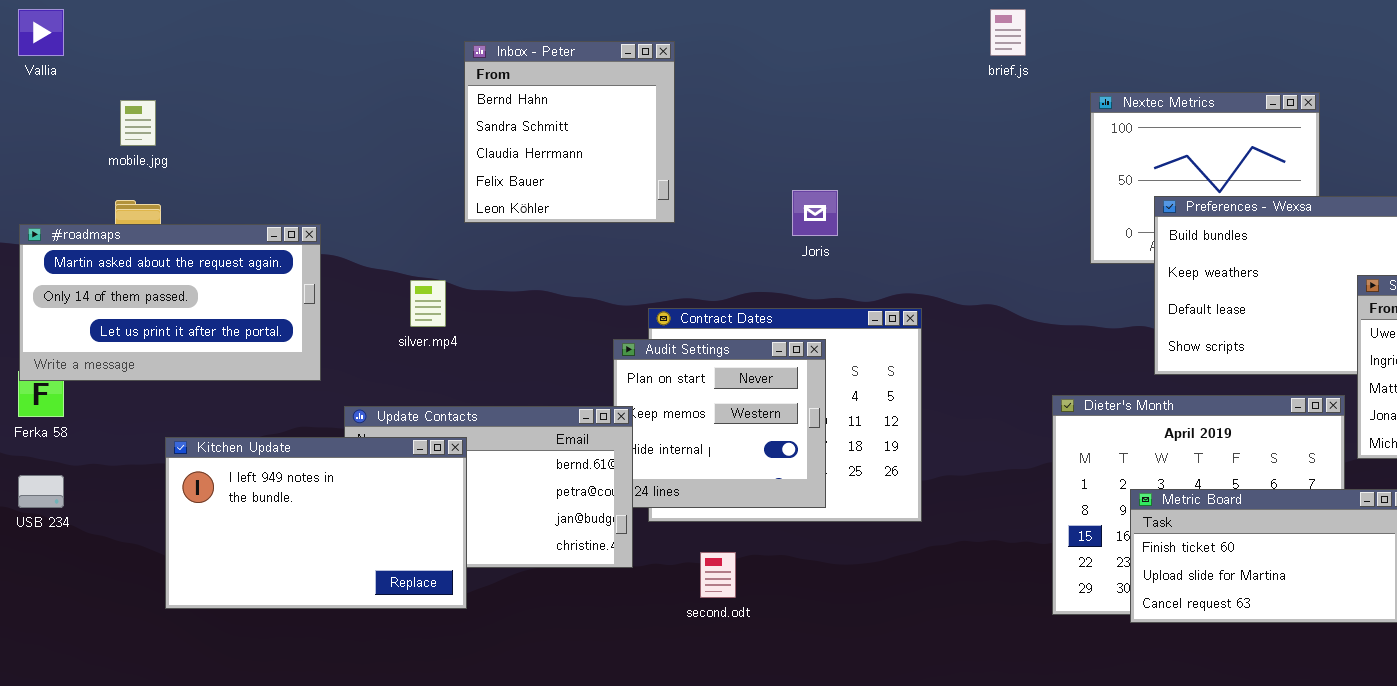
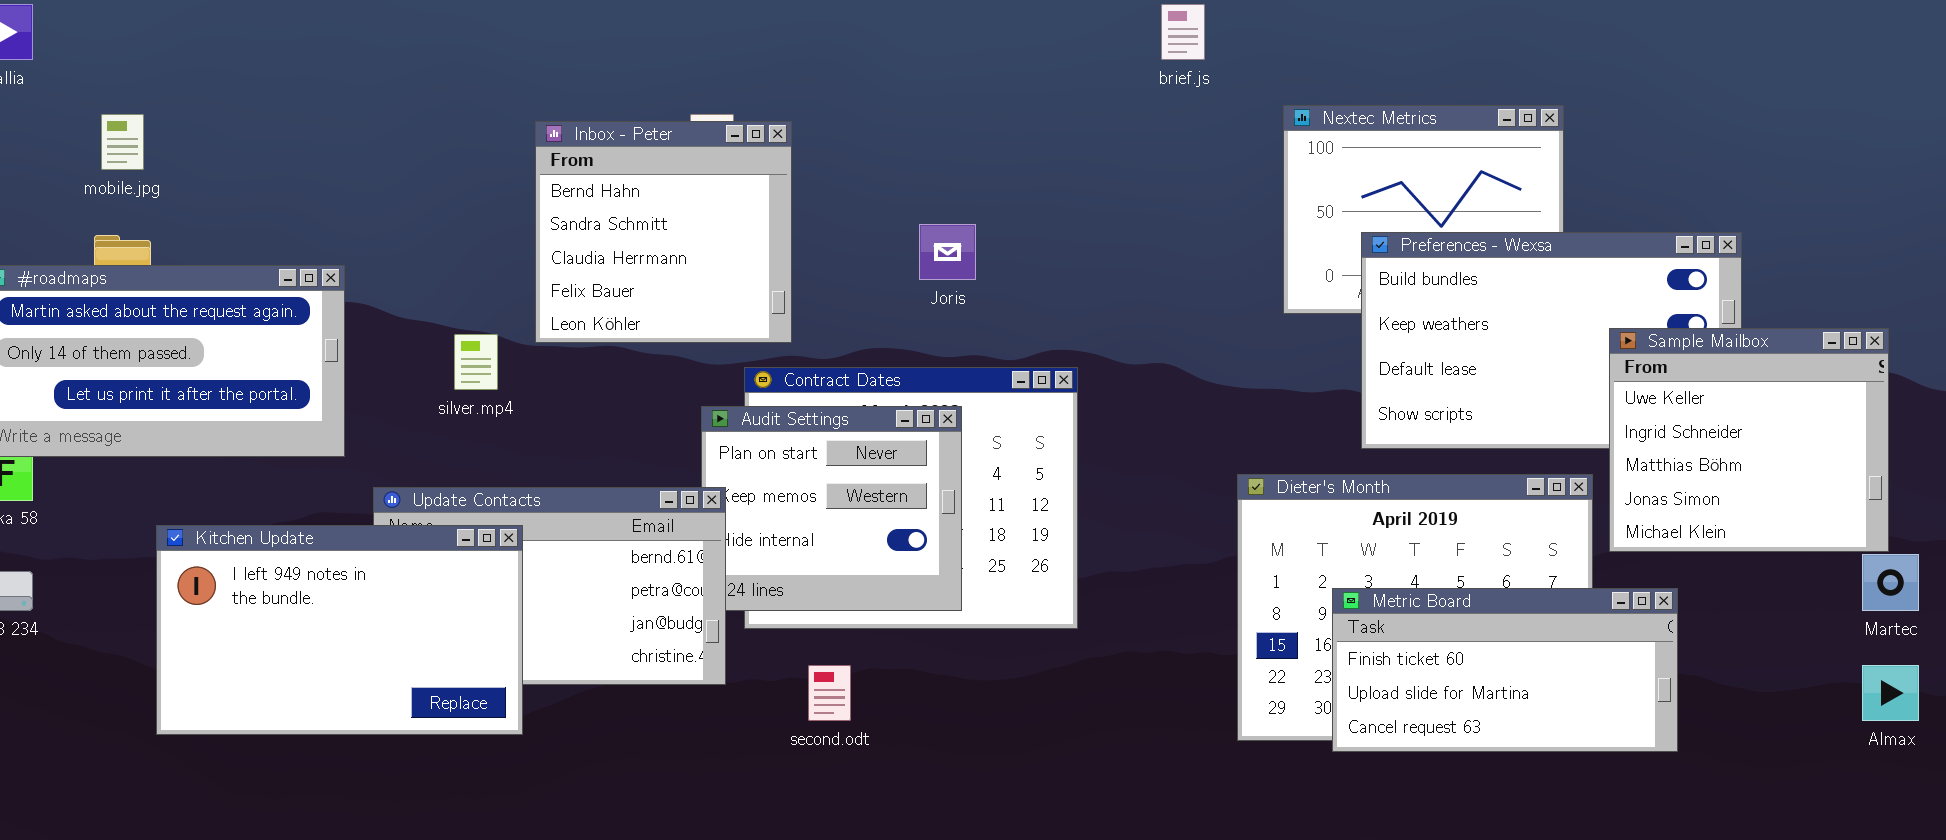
Inbox - Peter: [464,41,675,223] -> [535,121,792,343], moved

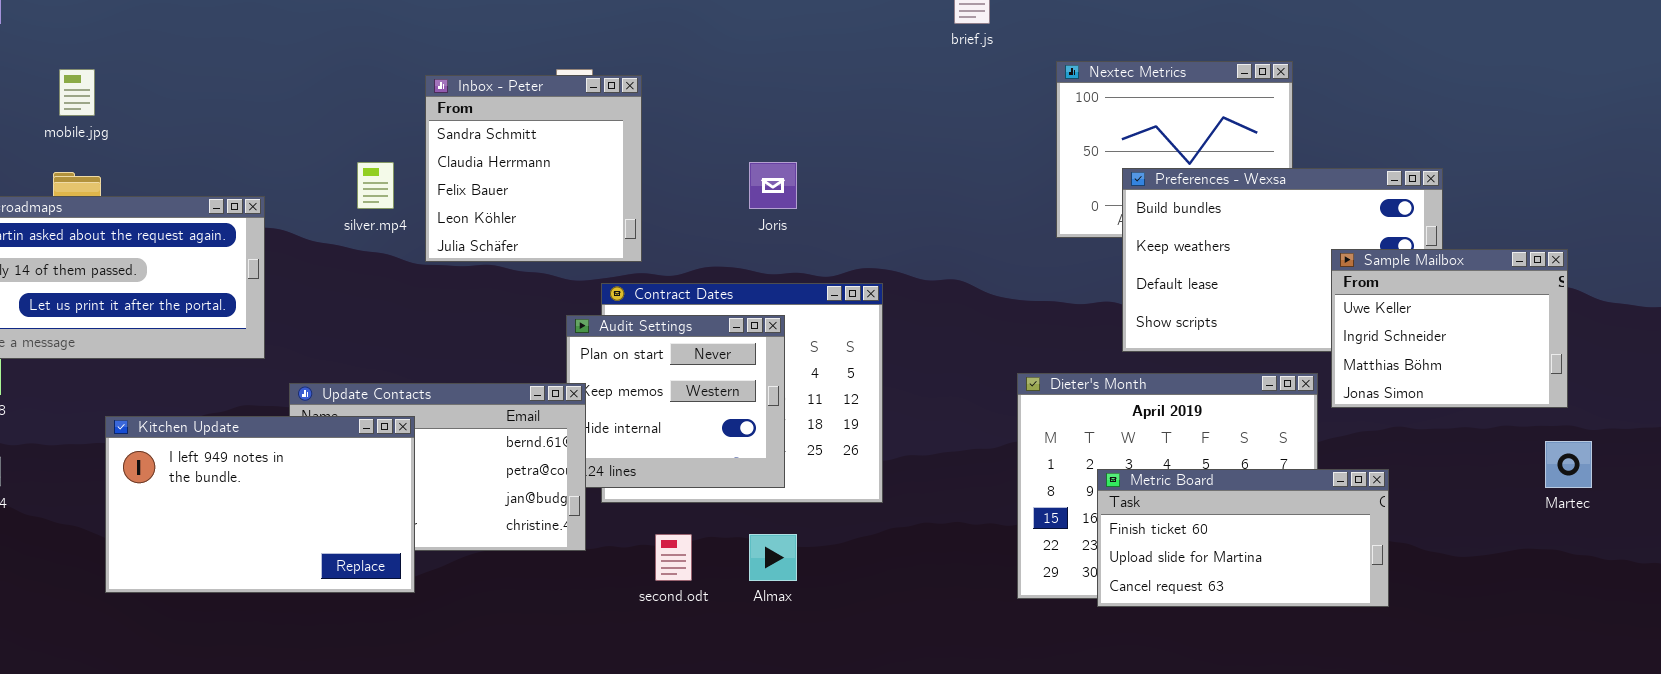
Inbox - Peter: [535,121,792,343] -> [425,75,642,262], scrolled down 1 row
Sample Mailbox: [1609,328,1889,552] -> [1331,249,1568,408], resized
silver.mp4: [454,334,498,390] -> [357,162,394,209], moved
Almax: [1862,665,1919,721] -> [749,534,797,581], moved

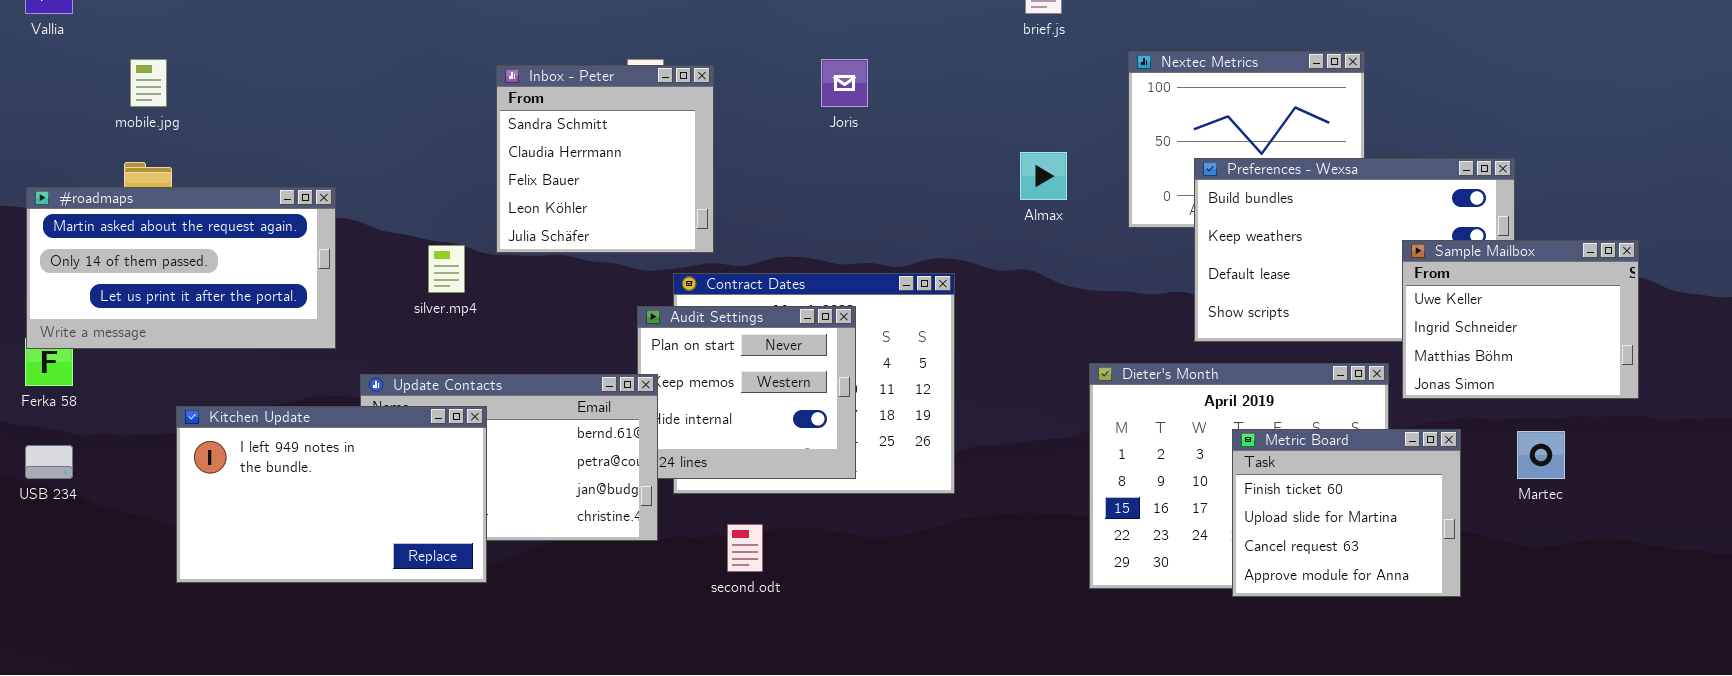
silver.mp4: [357,162,394,209] -> [428,245,465,293], moved
Joris: [749,162,797,209] -> [821,59,868,107], moved
Martec: [1545,441,1592,488] -> [1517,431,1565,479], moved
Metric Board: [1097,469,1389,607] -> [1232,429,1461,597], resized
Almax: [749,534,797,581] -> [1020,152,1067,200], moved

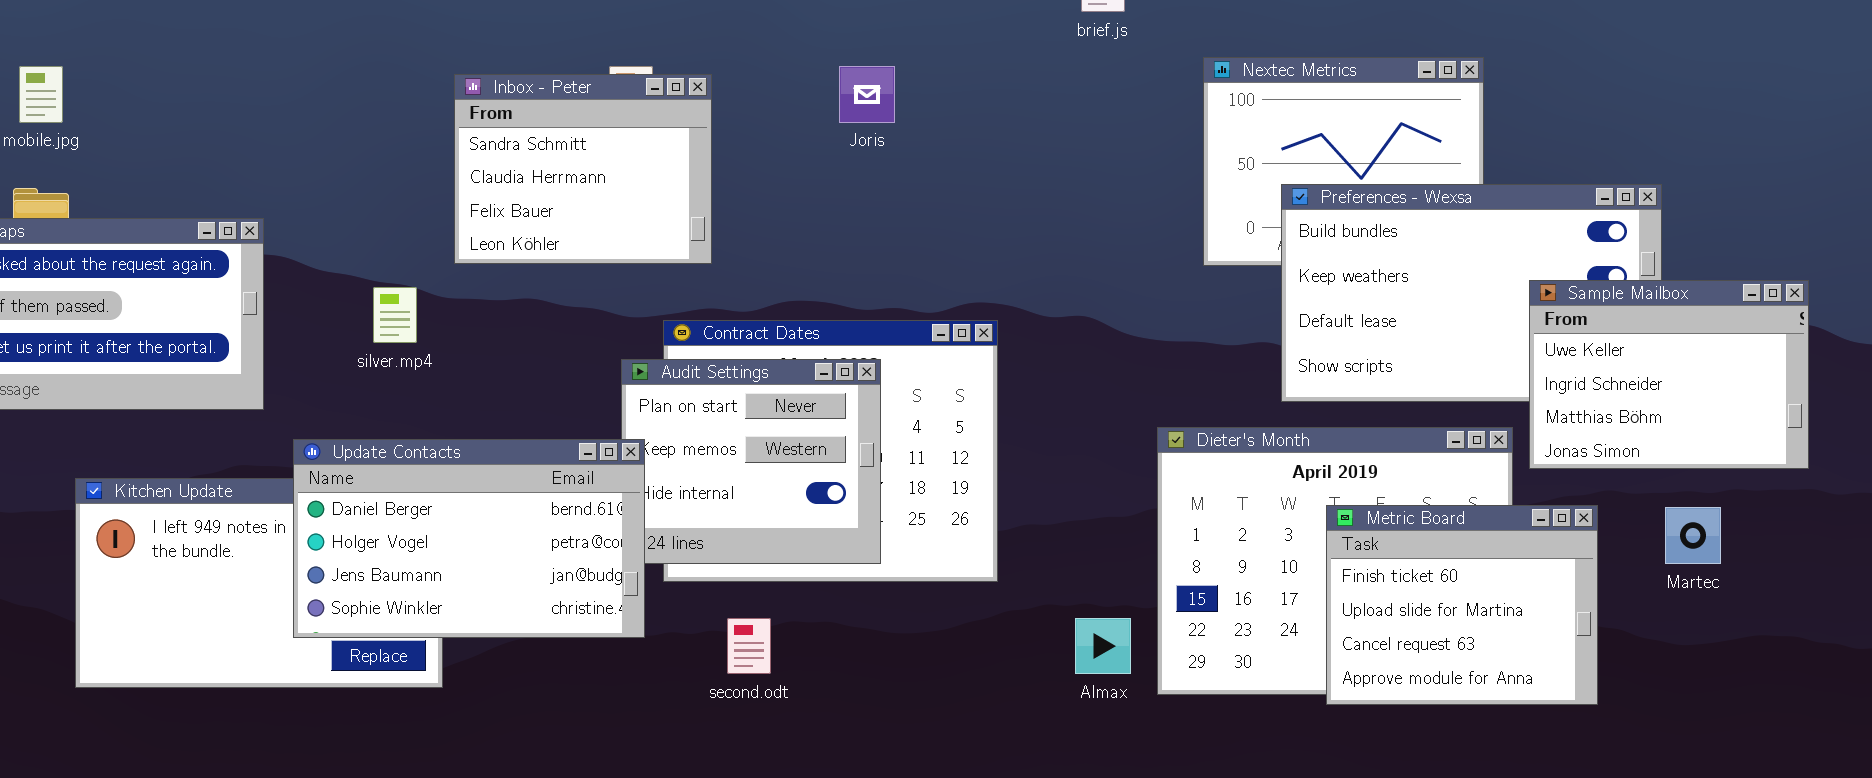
Inbox - Peter: [496,65,714,253] -> [454,74,712,264], resized
Almax: [1020,152,1067,200] -> [1075,618,1131,674], moved
Update Contacts: [360,374,658,541] -> [293,439,645,638], raised

